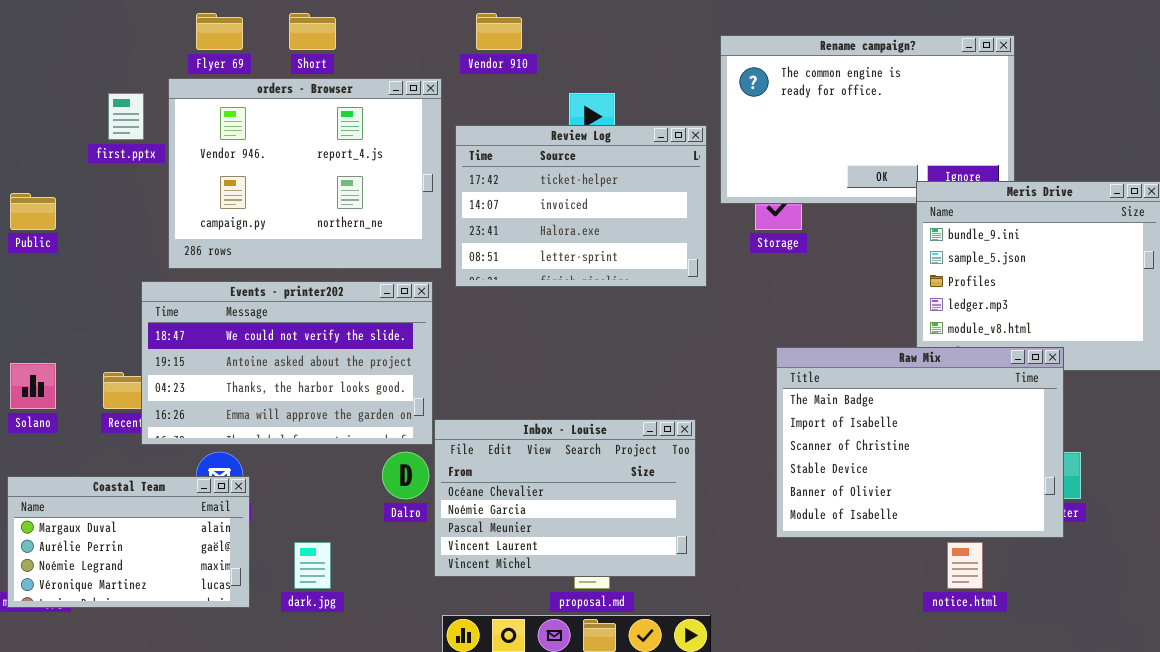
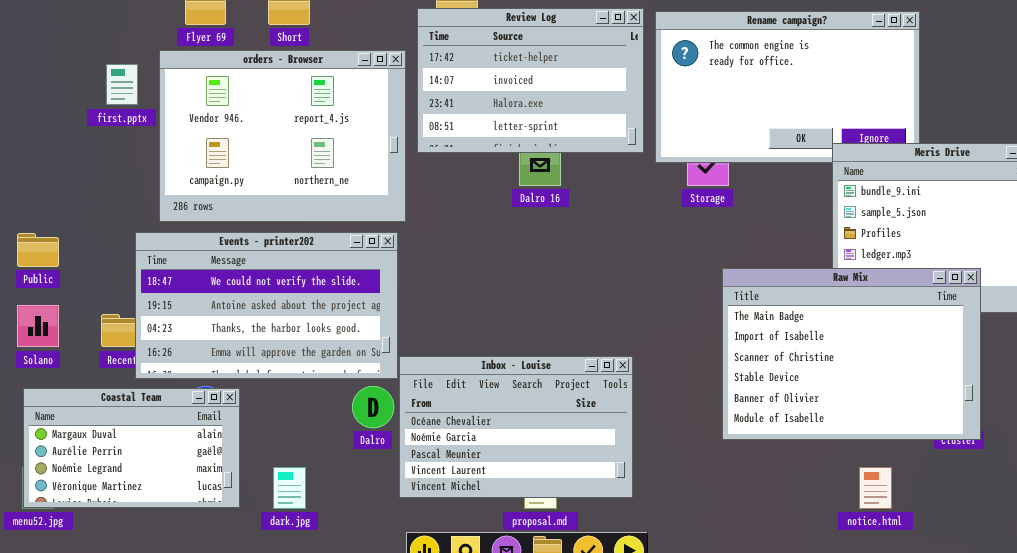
Review Log: [455,125,707,287] -> [417,8,644,153], moved
Public: [10,193,56,230] -> [17,233,59,267], moved
Raw Mix: [776,347,1064,538] -> [722,268,981,440], moved
Coastal Team: [7,476,250,608] -> [23,388,240,508], moved

